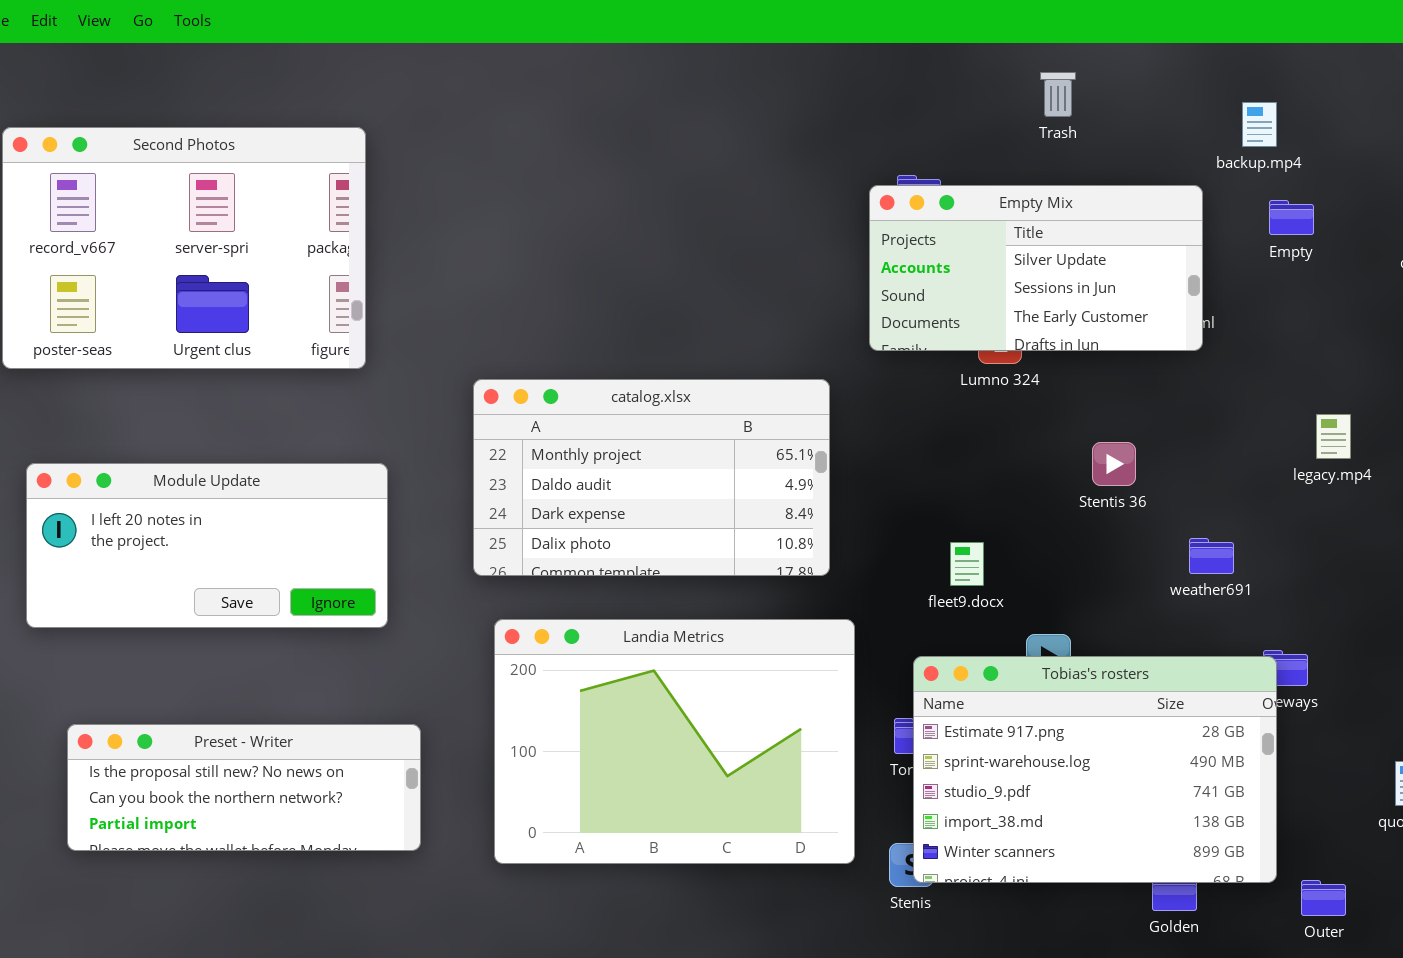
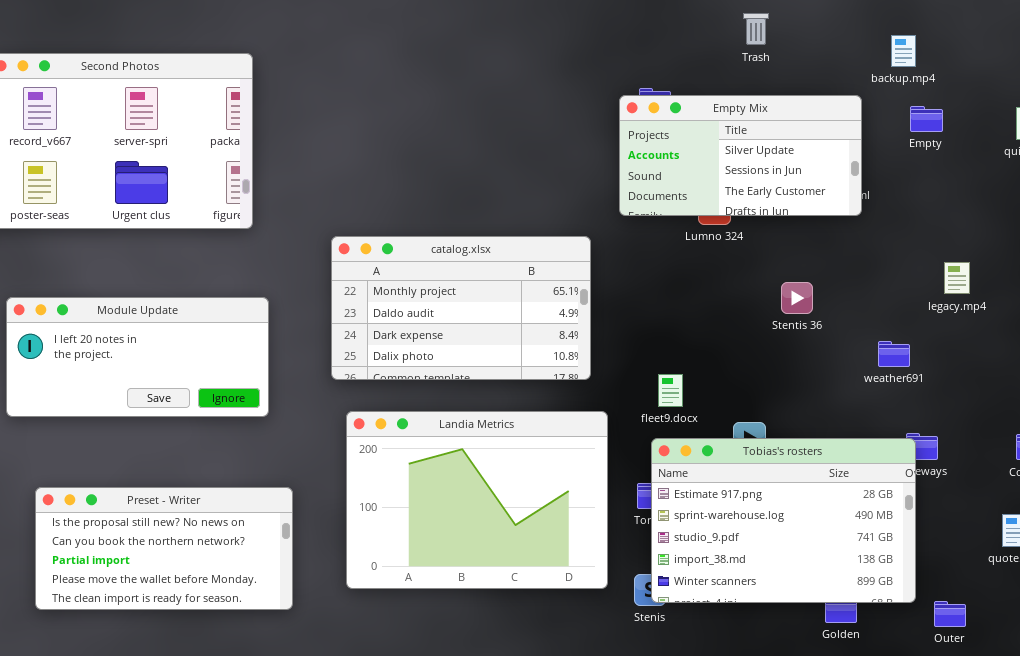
weather691: [1189,538,1234,574] -> [878,341,910,367], moved
fleet9.docx: [950,542,984,586] -> [658,374,683,407], moved
Preset - Writer: [67,724,421,851] -> [35,487,293,610], resized

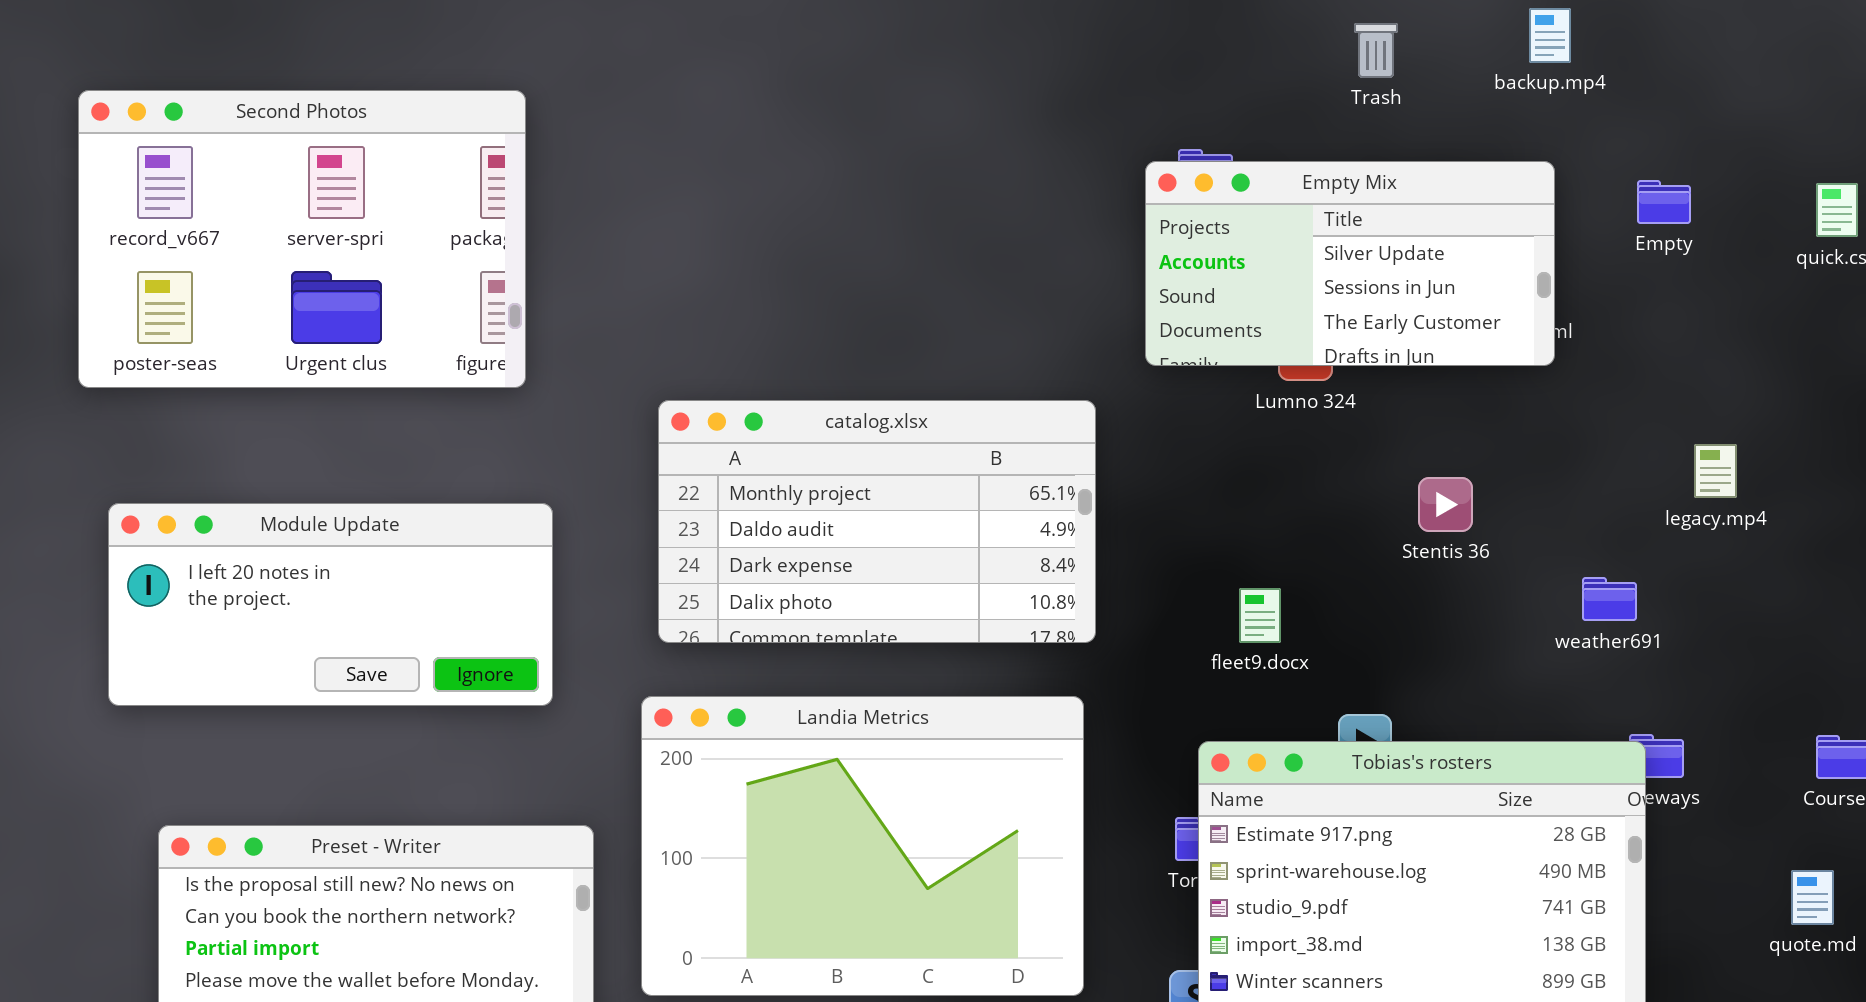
backup.mp4: [891,35,916,67] -> [1529,8,1571,63], moved
fleet9.docx: [658,374,683,407] -> [1239,588,1281,643], moved
Landia Metrics: [346,411,608,589] -> [641,696,1084,996], moved

